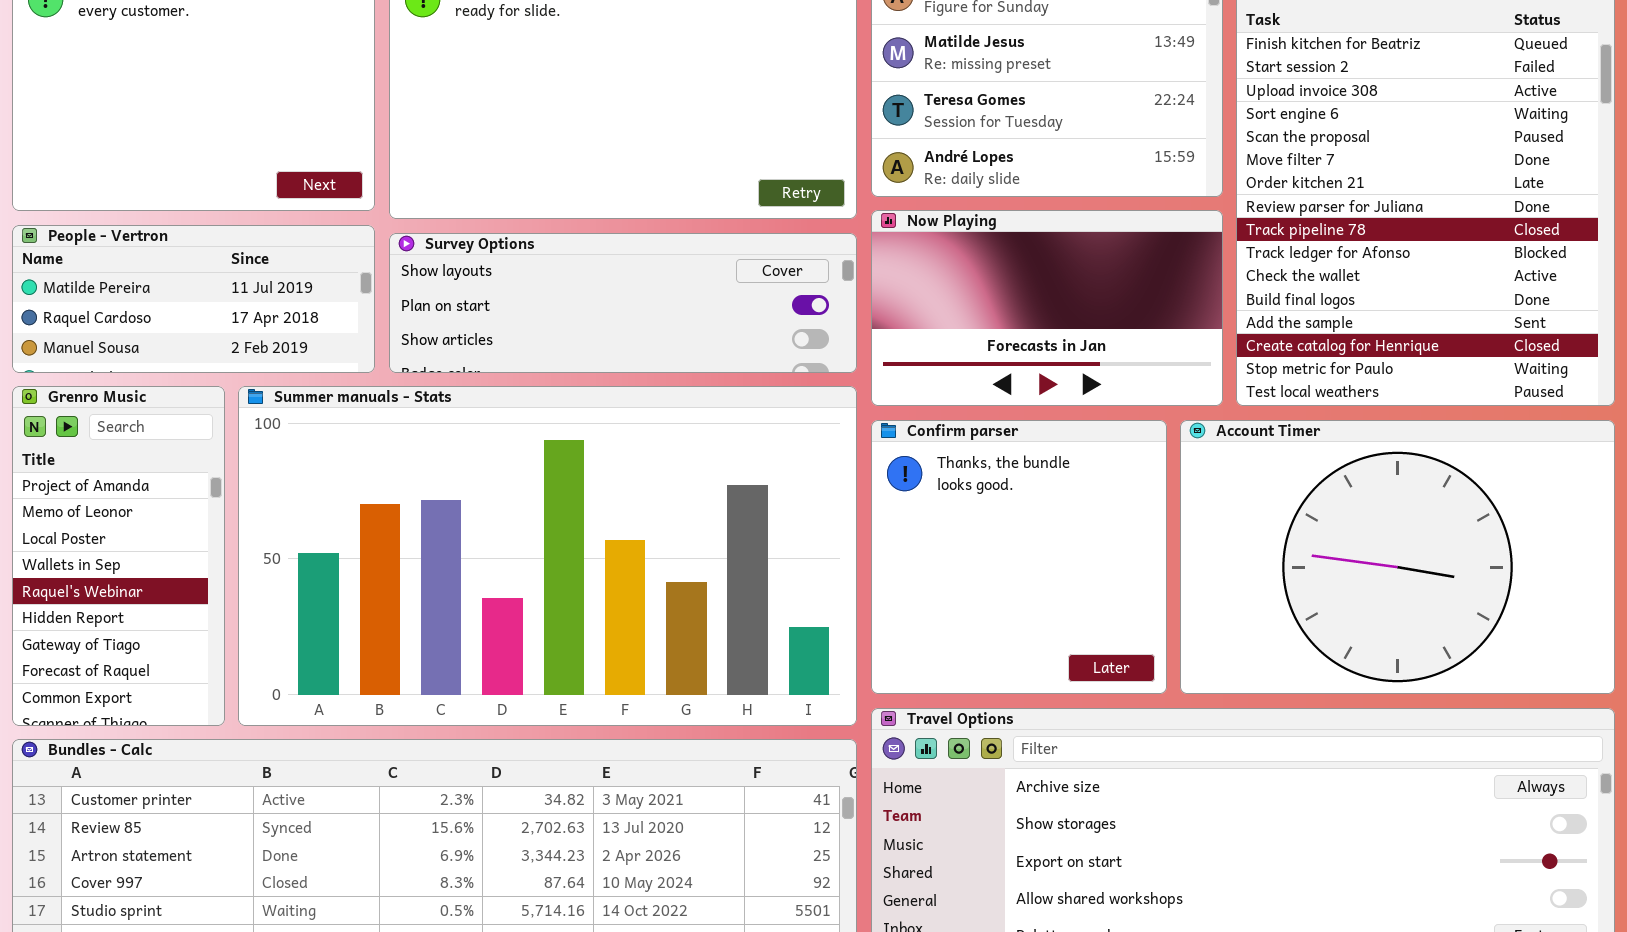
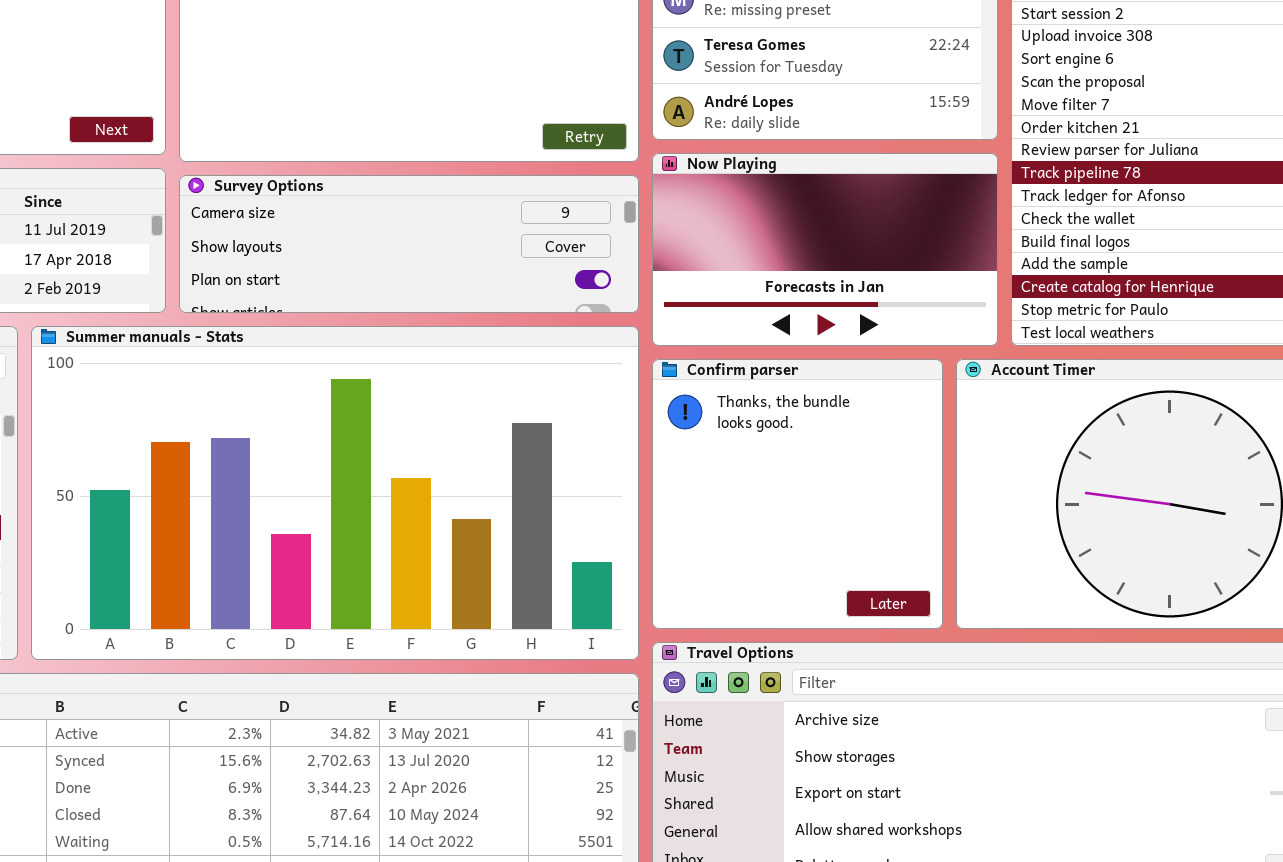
Survey Options: [389,233,857,373] -> [179,175,639,313], scrolled up 1 row

